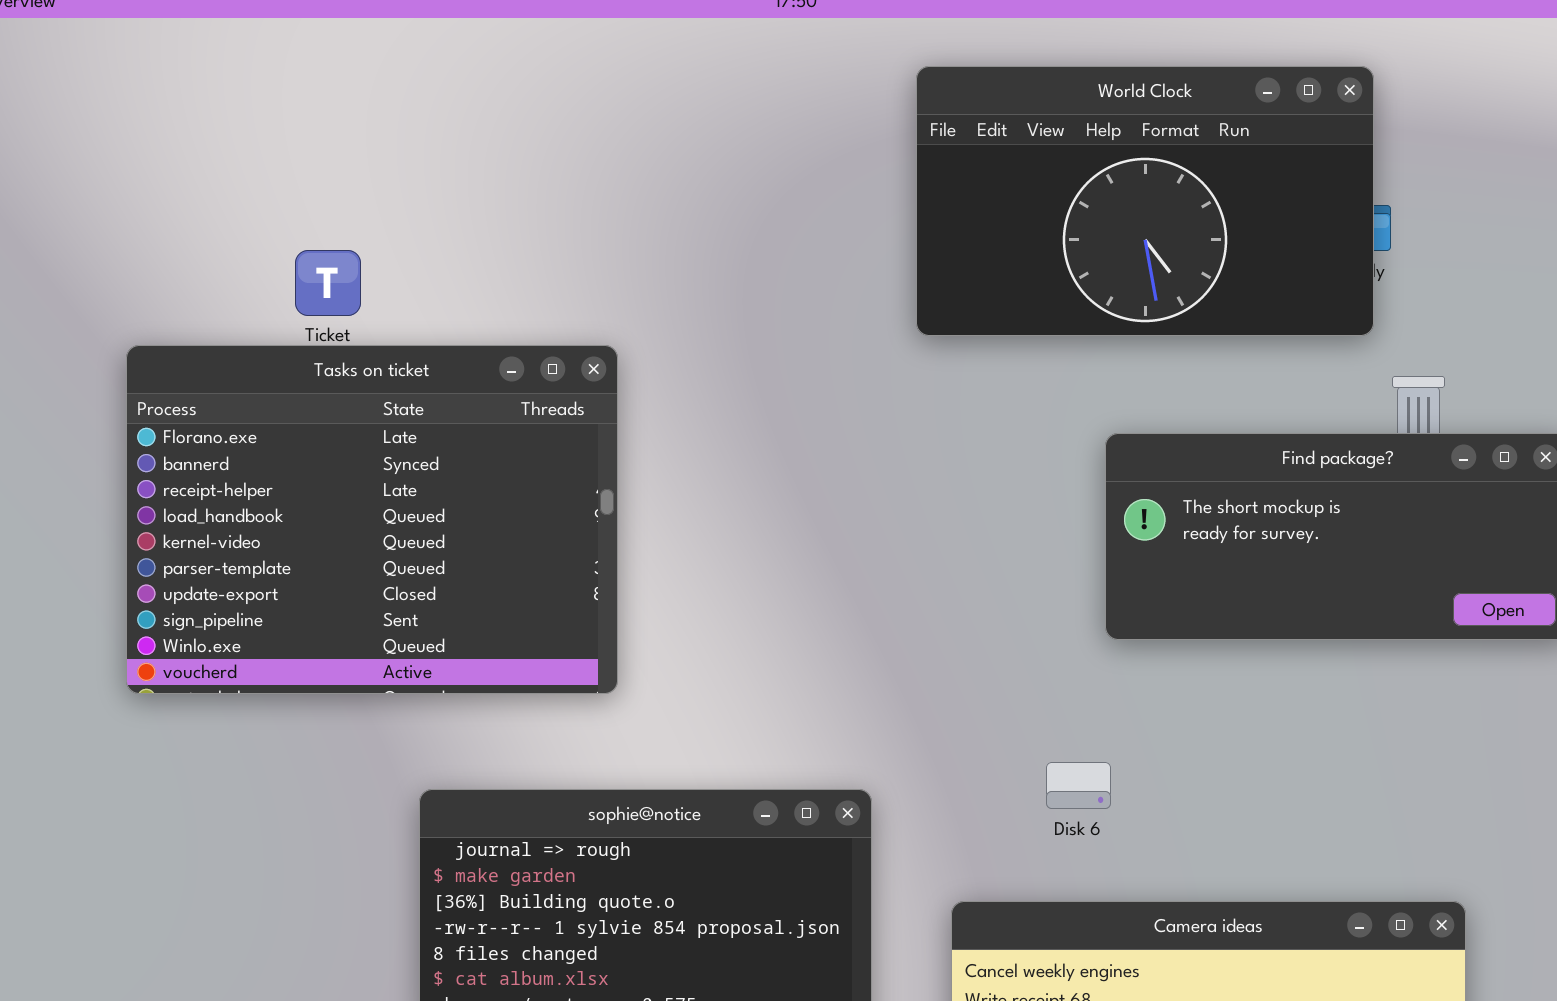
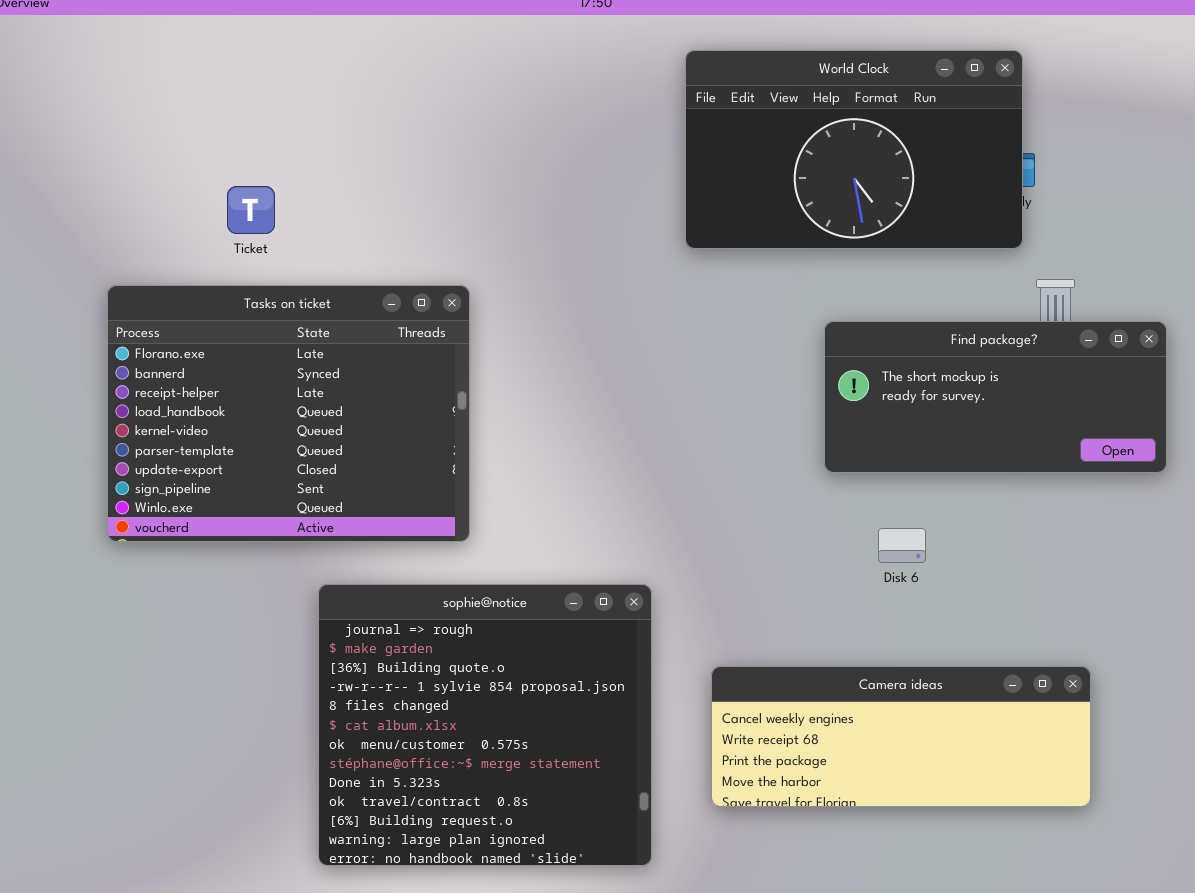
Tasks on ticket: [126,345,618,694] -> [107,285,470,542], moved
Disk 6: [1046,762,1111,809] -> [878,528,926,563], moved

